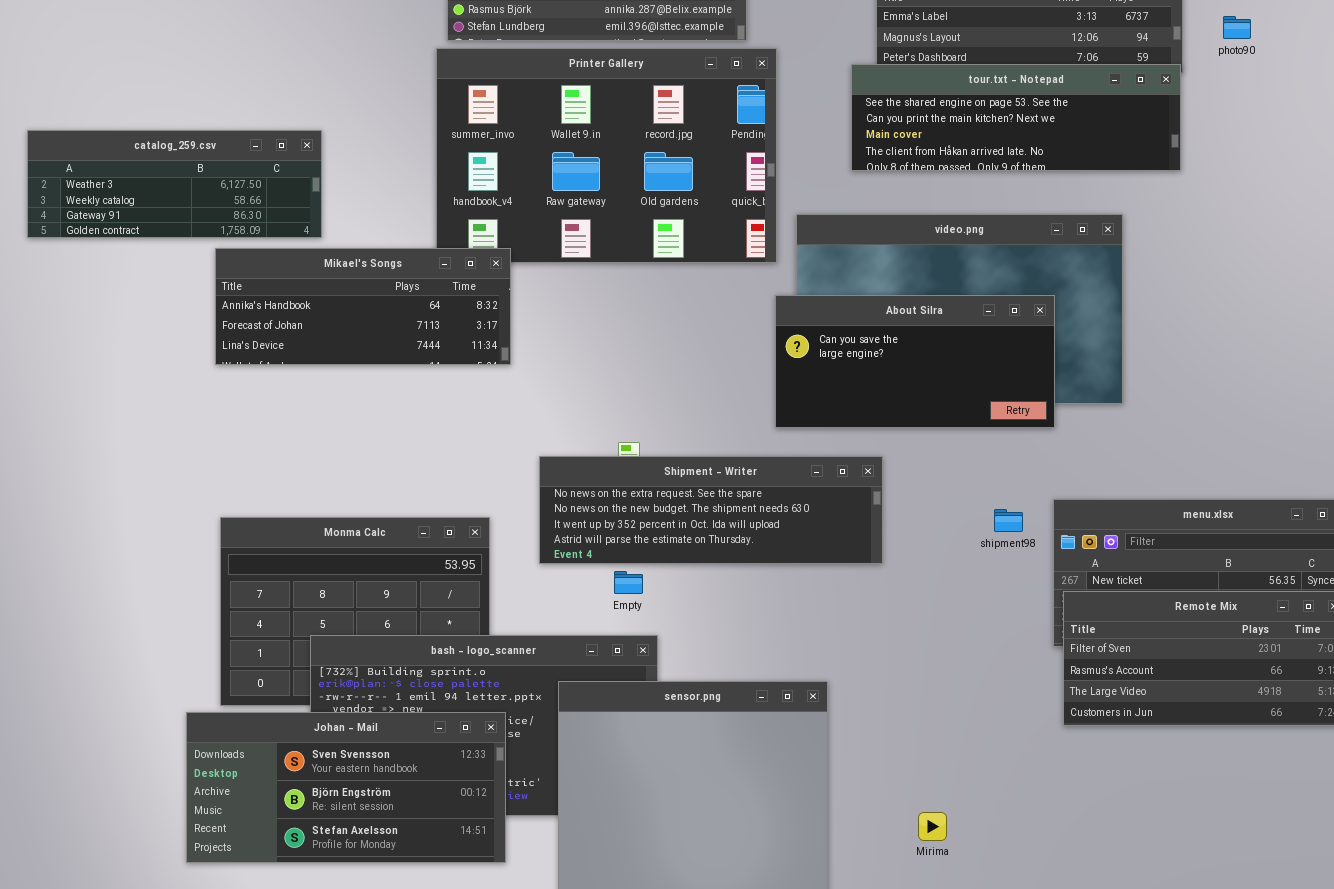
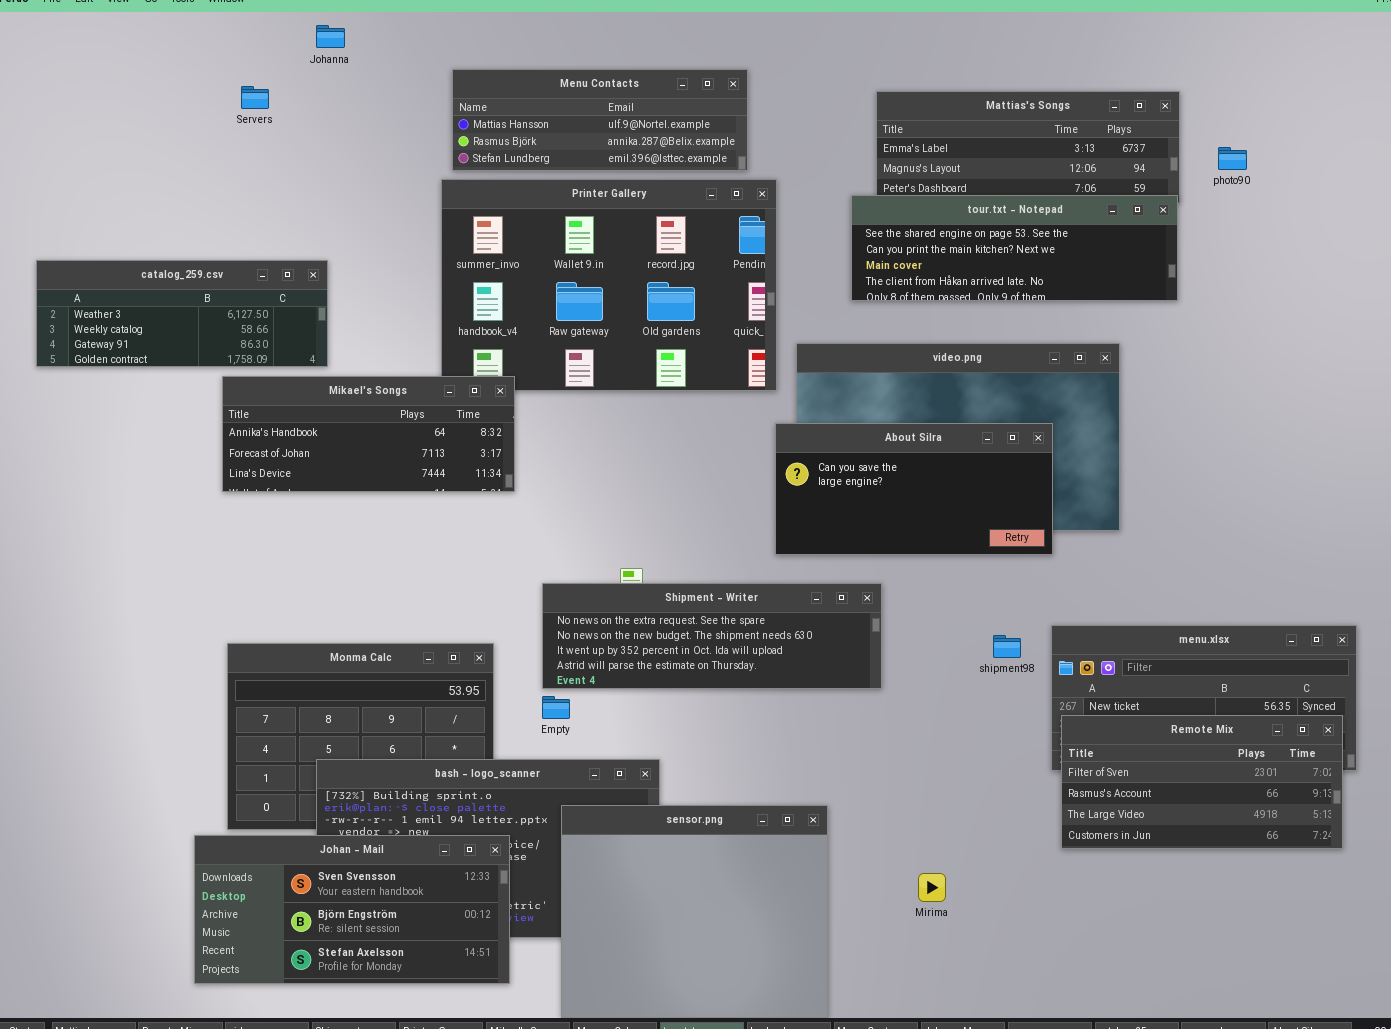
Empty: [614,571,643,594] -> [542,696,570,719], moved
Mirima: [918,812,947,841] -> [918,873,946,902], moved

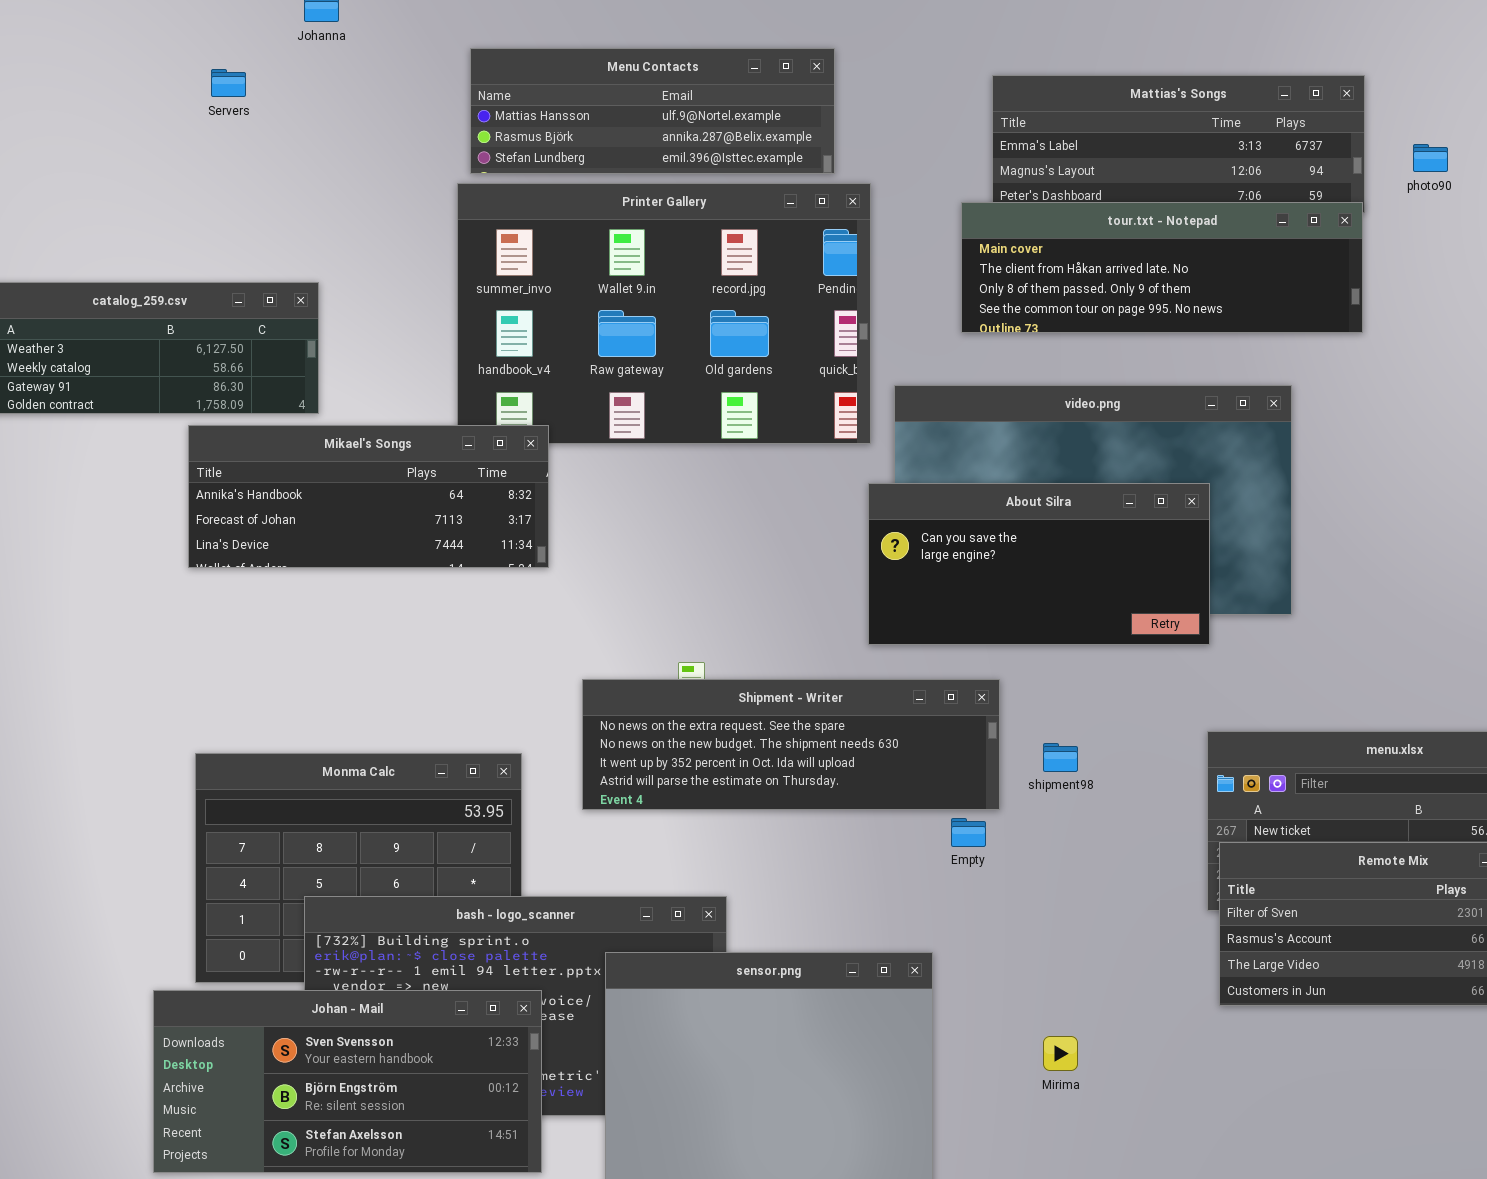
tour.txt - Notepad: [851,195,1178,301] -> [961,202,1363,333], scrolled down 2 rows
shipment98: [993,635,1021,658] -> [1043,743,1078,772], moved
Empty: [542,696,570,719] -> [951,818,986,847], moved

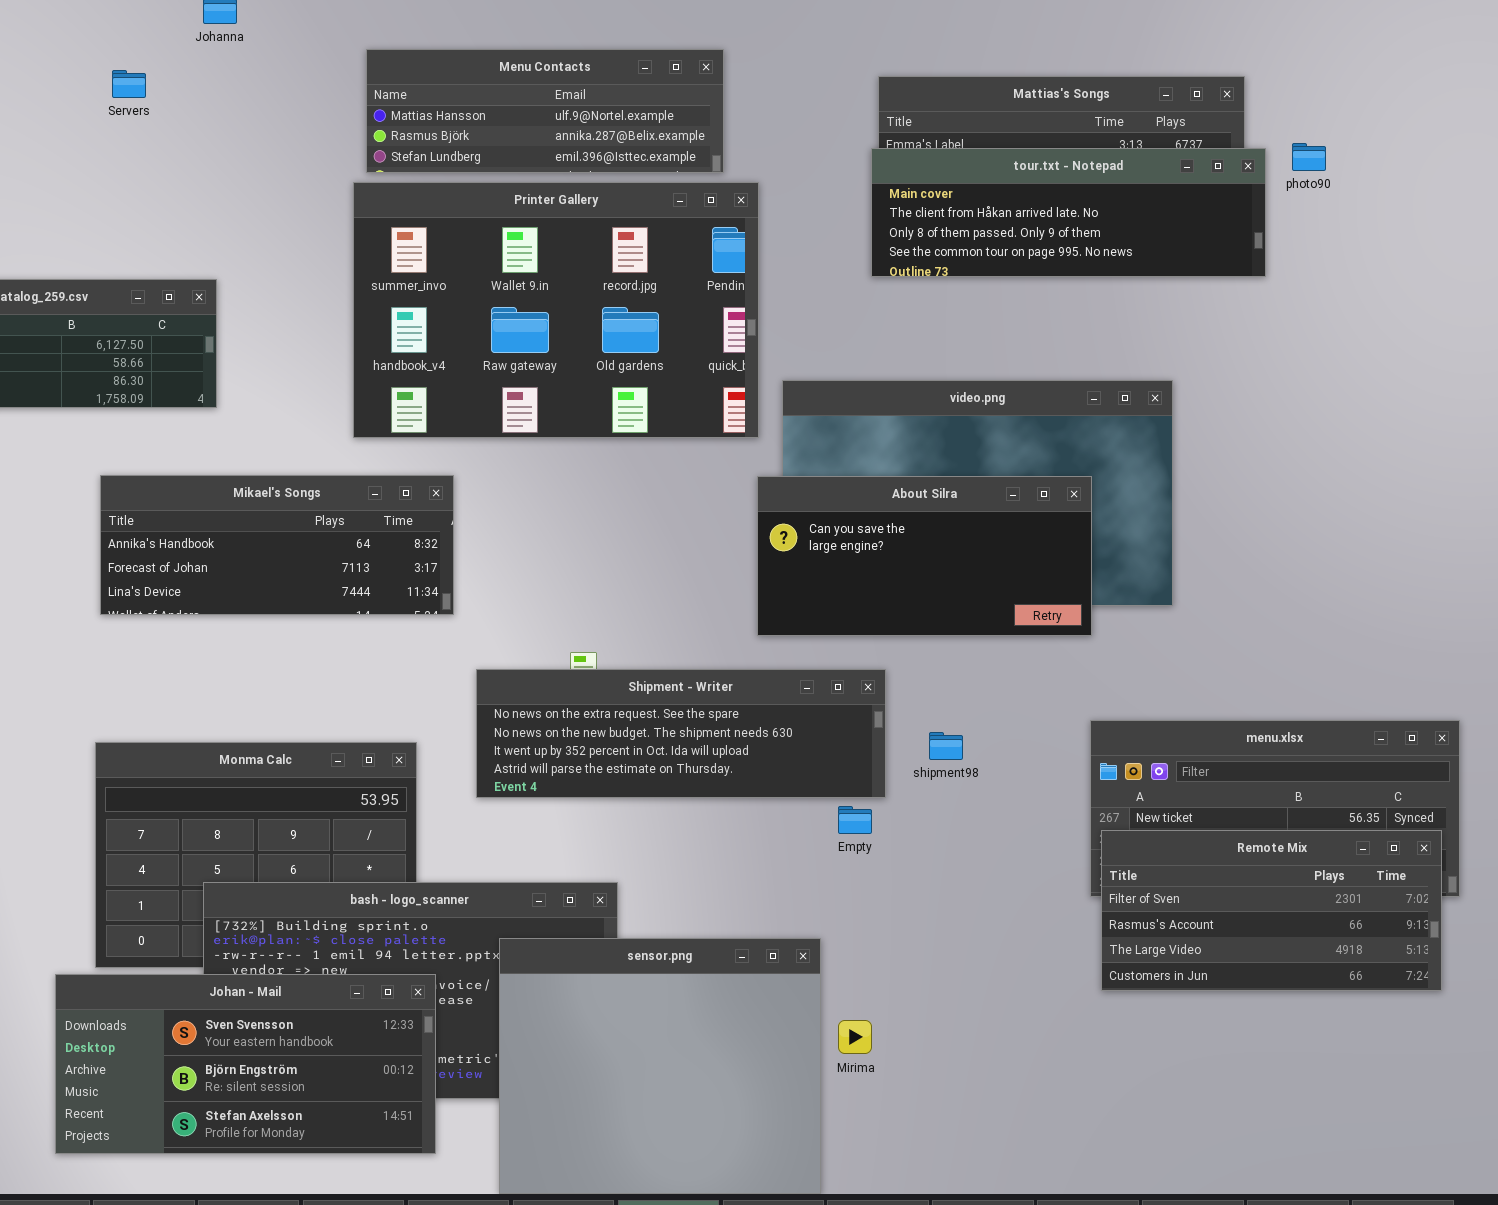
tour.txt - Notepad: [961,202,1363,333] -> [871,148,1266,277], moved
Mikael's Songs: [188,425,549,568] -> [100,475,454,615], moved
Mirima: [1043,1036,1078,1071] -> [838,1020,872,1054], moved

